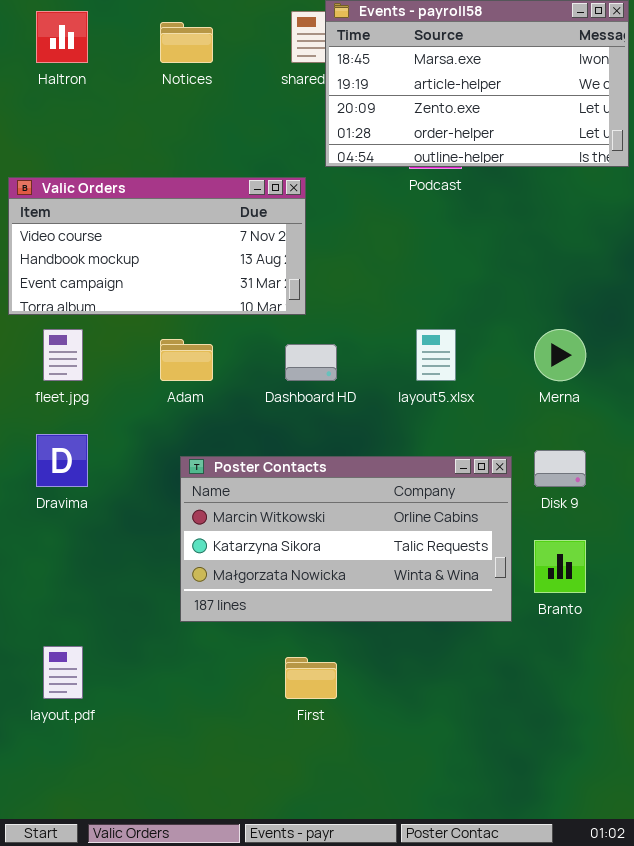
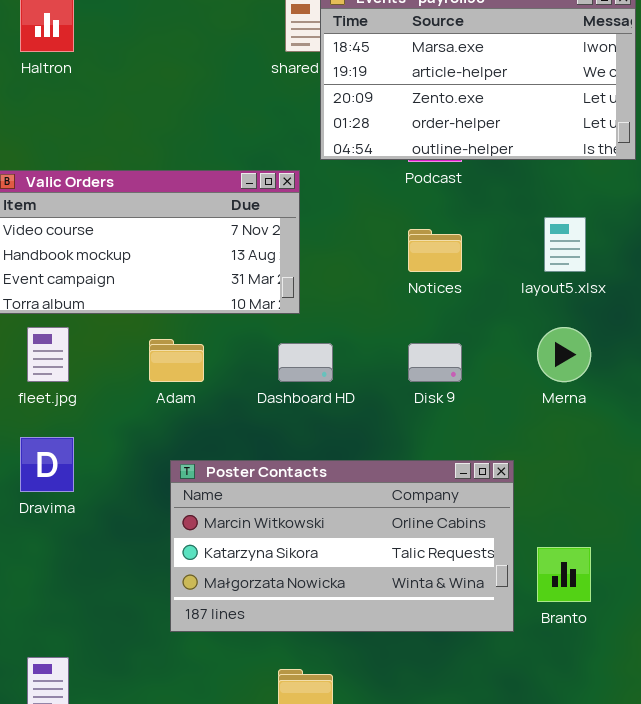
Notices: [160,22,213,63] -> [408,229,462,272], moved
layout5.xlsx: [416,329,456,381] -> [544,217,586,272], moved
Disk 9: [534,450,586,487] -> [408,343,462,382], moved

